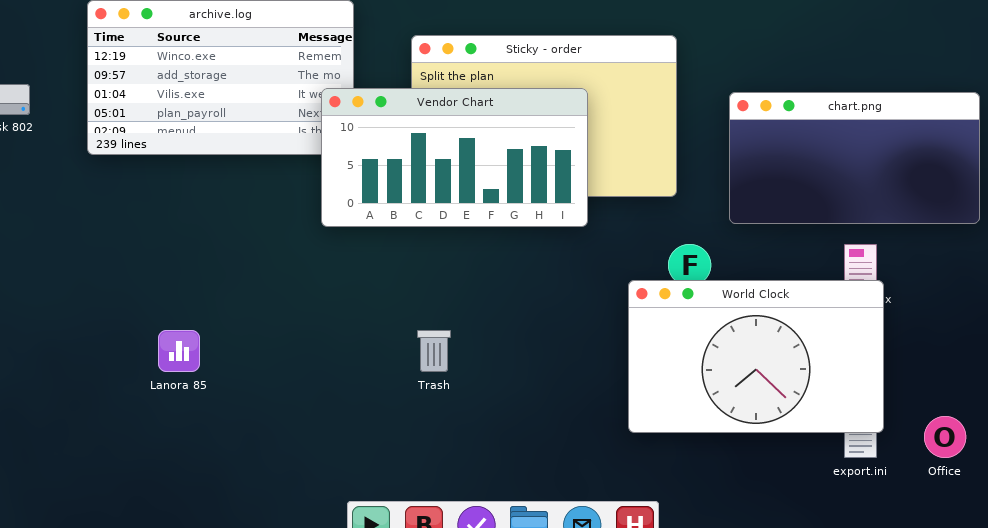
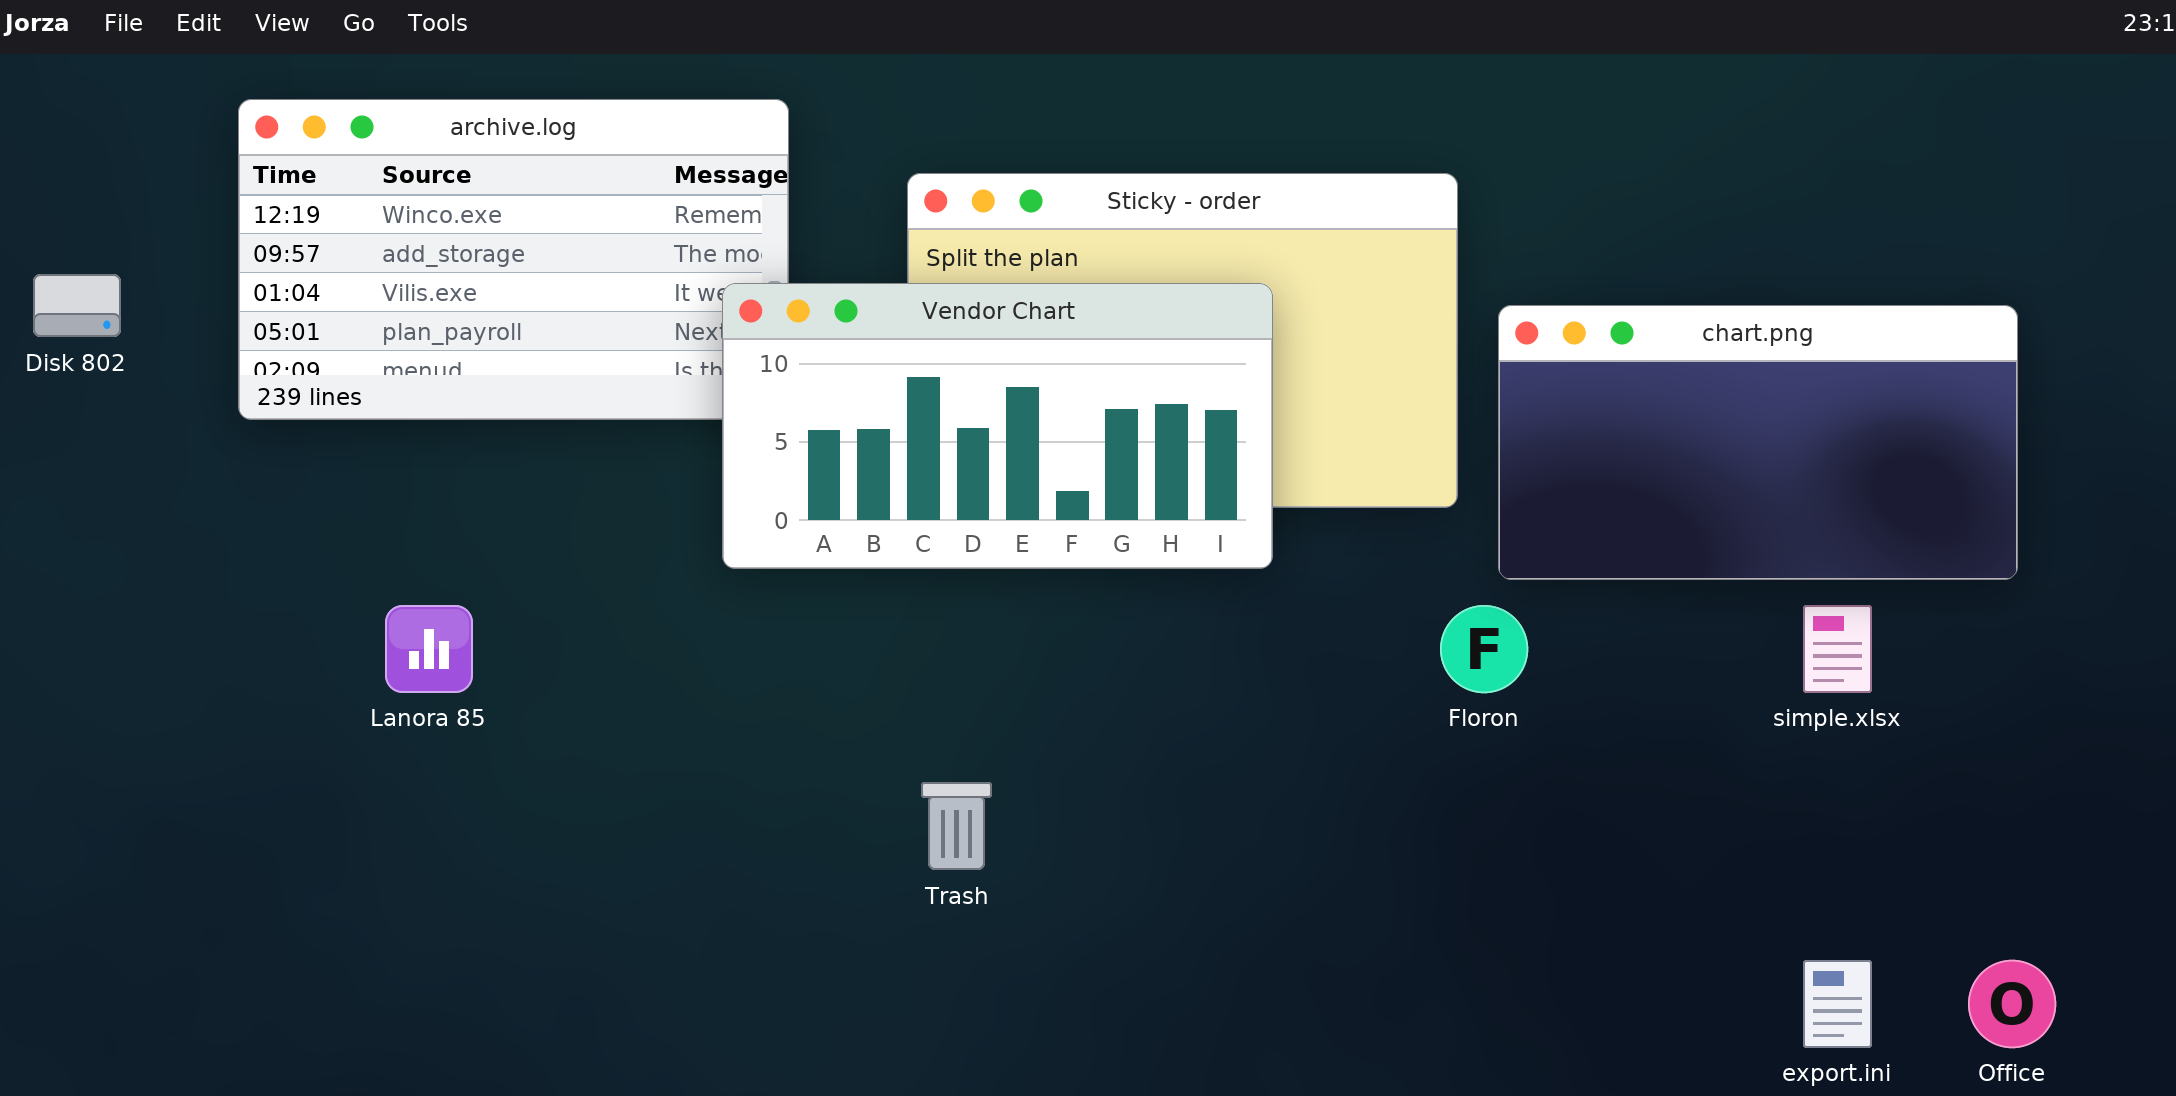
chart.png: [729,92,980,224] -> [1498,305,2018,580], moved
World Clock: [628,280,884,433] -> none, closed
Lanora 85: [158,330,200,372] -> [385,605,473,693], moved

